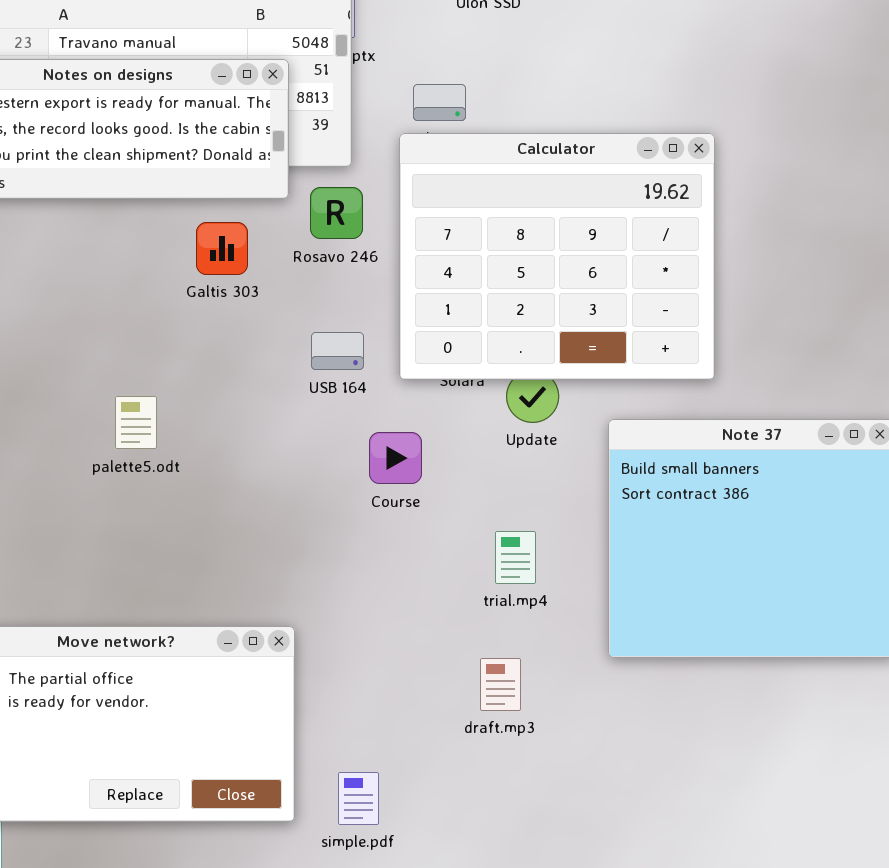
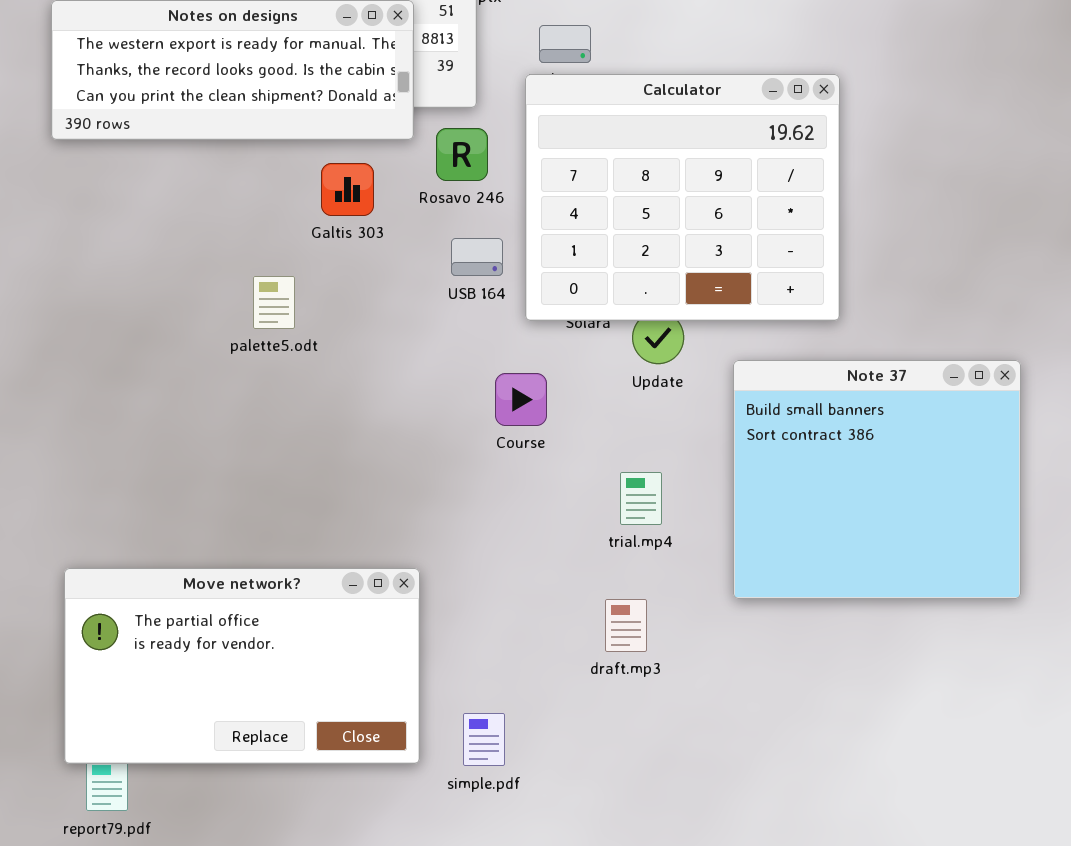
USB 164: [311,332,364,370] -> [451,238,503,276], moved
palette5.odt: [115,396,157,449] -> [253,276,295,329], moved

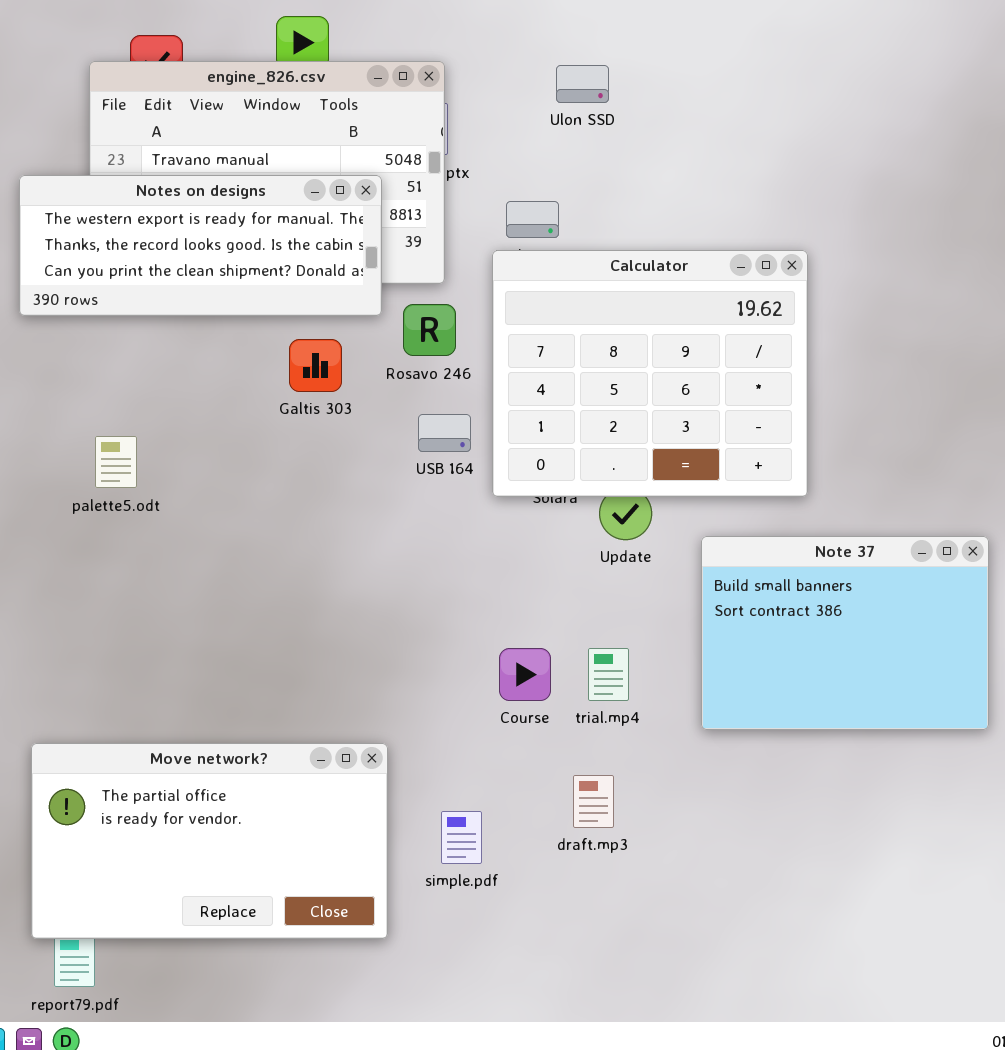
palette5.odt: [253,276,295,329] -> [95,436,137,488], moved
Note 37: [733,360,1021,599] -> [701,536,989,730], resized
Course: [495,373,547,426] -> [499,648,551,701], moved
simple.pdf: [463,713,505,766] -> [441,811,482,864], moved

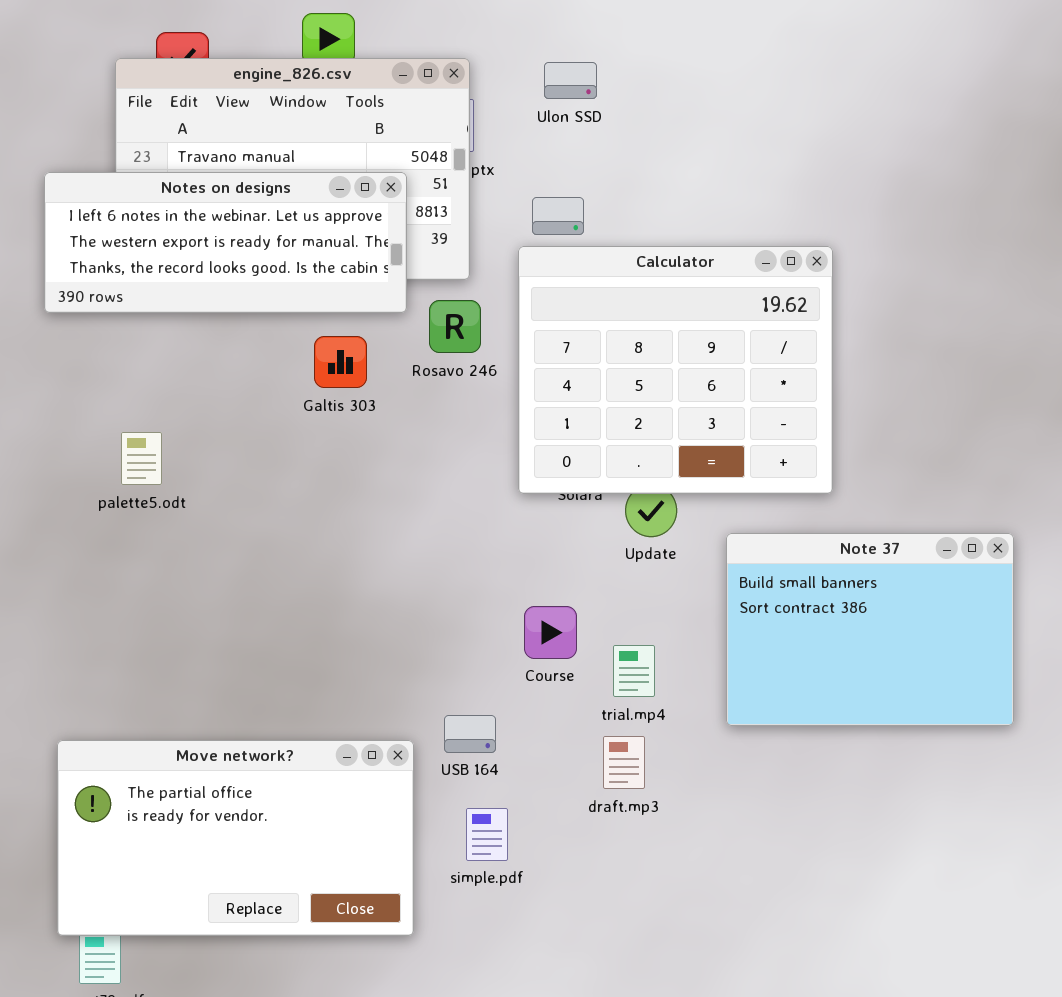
Ulon SSD: [556,65,609,103] -> [544,62,597,99], moved
Notes on designs: [19,175,382,316] -> [44,172,407,313], scrolled up 1 row
USB 164: [418,414,471,452] -> [444,715,496,753], moved
Course: [499,648,551,701] -> [524,606,577,659], moved
draft.mp3: [573,775,614,828] -> [603,736,645,789], moved

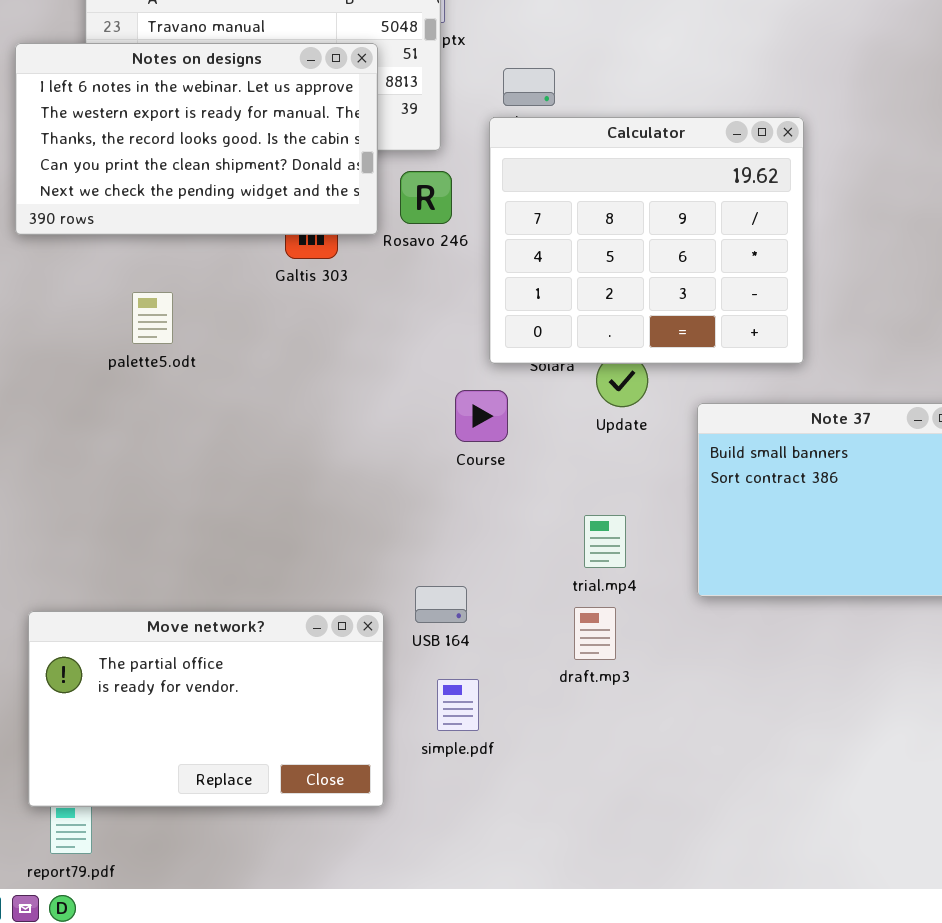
Notes on designs: [44,172,407,313] -> [15,43,378,235], resized
palette5.odt: [121,432,162,485] -> [132,292,173,344], moved
Course: [524,606,577,659] -> [455,390,508,442], moved

